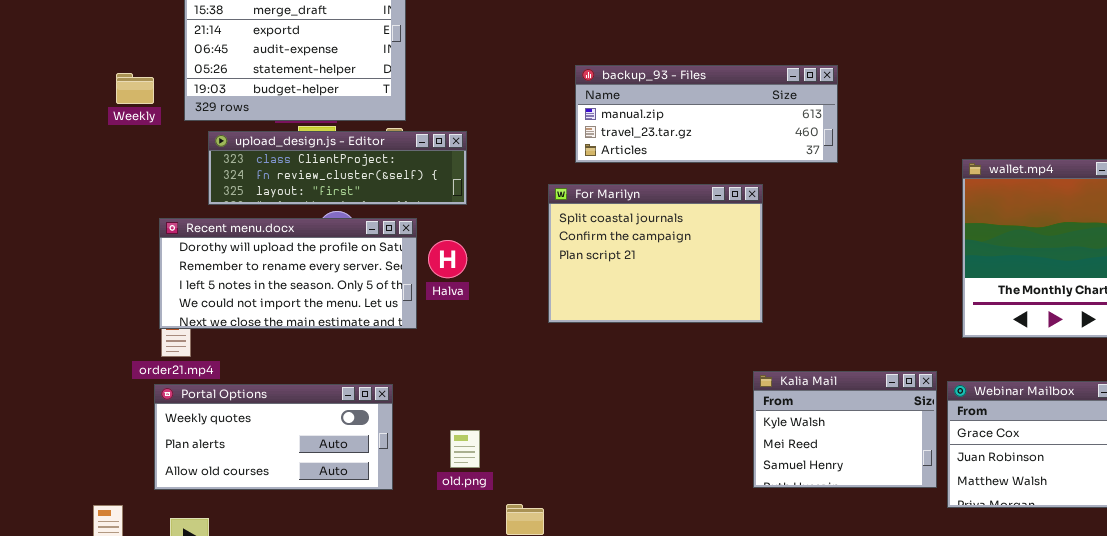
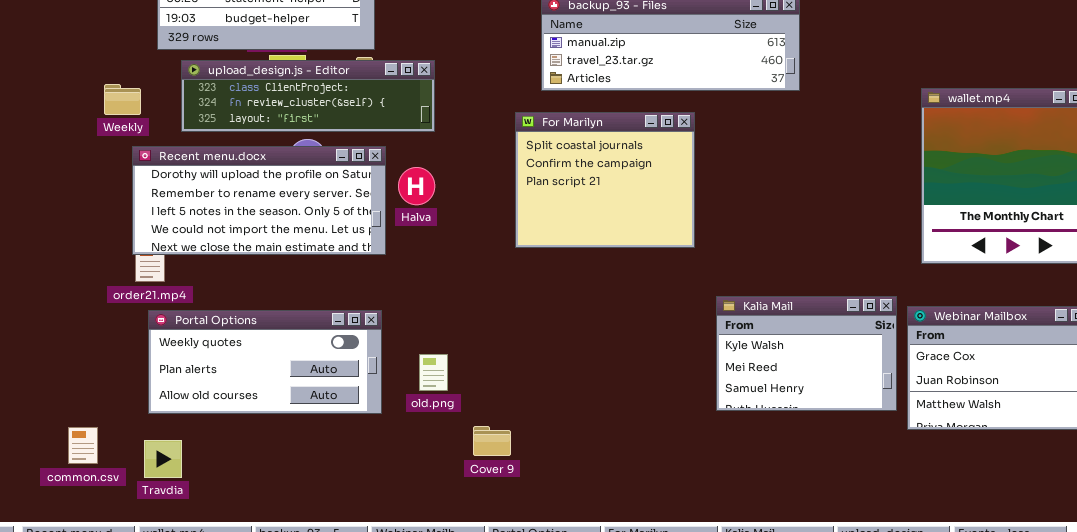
Weekly: [116,73,154,104] -> [104,84,141,115], moved
For Marilyn: [548,184,763,323] -> [515,112,695,248], resized
Portal Options: [154,384,393,490] -> [148,310,382,414], moved

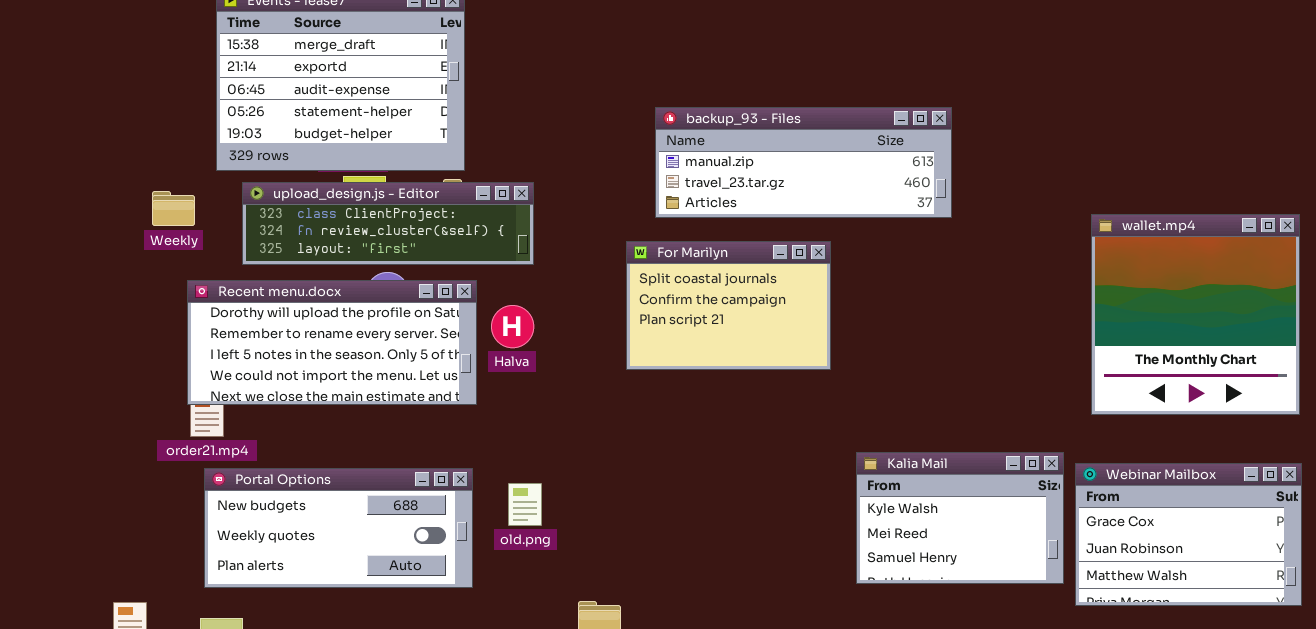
Weekly: [104,84,141,115] -> [152,191,195,226], moved
For Marilyn: [515,112,695,248] -> [626,241,831,370], resized
Portal Options: [148,310,382,414] -> [204,468,473,588], scrolled up 1 row
old.png: [419,354,448,391] -> [508,483,542,526], moved

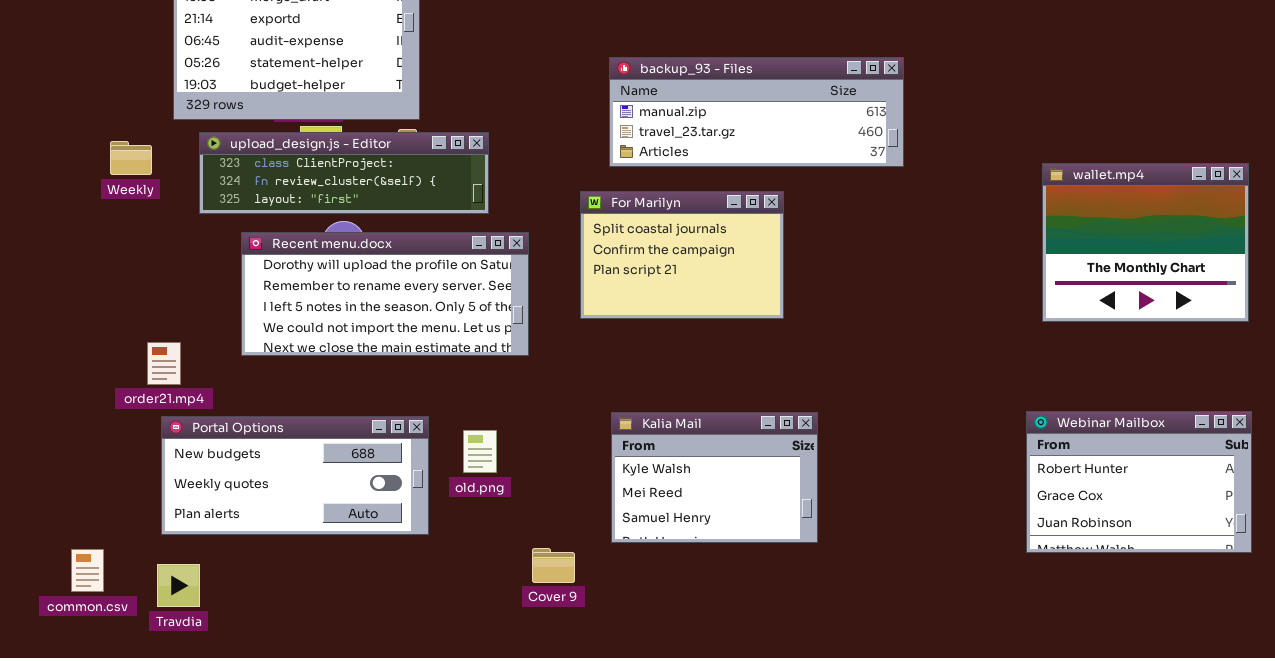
wallet.mp4: [1091,214,1300,415] -> [1042,163,1249,322], resized
Recent menu.docx: [187,280,477,405] -> [241,232,529,356], moved
Kalia Mail: [856,452,1064,584] -> [611,412,818,543], moved
Webinar Mailbox: [1075,463,1302,606] -> [1026,411,1252,553], scrolled up 1 row

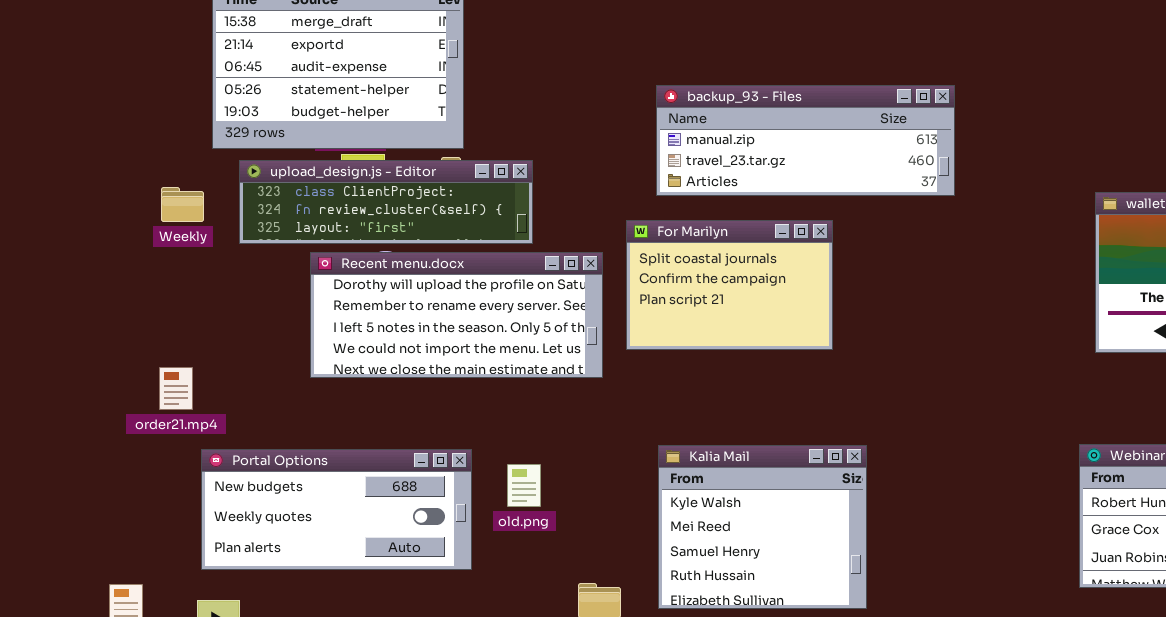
Weekly: [110,141,152,175] -> [161,187,204,222], moved
Recent menu.docx: [241,232,529,356] -> [310,252,603,378], moved
order21.mp4: [147,342,181,385] -> [159,367,193,410], moved
Kalia Mail: [611,412,818,543] -> [658,445,867,609], resized

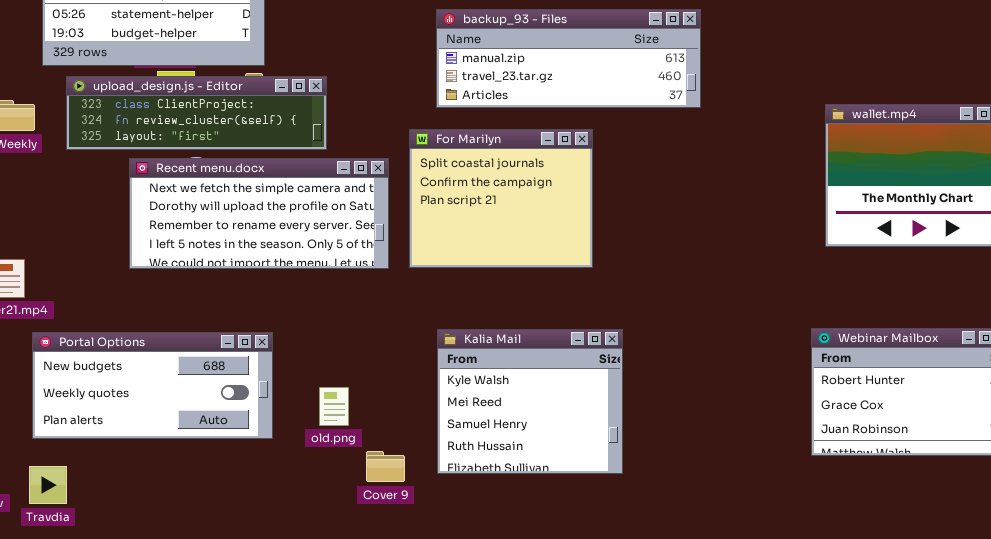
For Marilyn: [626,220,833,350] -> [409,129,593,268], resized
Recent menu.docx: [310,252,603,378] -> [129,158,389,269], scrolled up 1 row
old.png: [507,464,541,507] -> [319,387,349,426], moved

